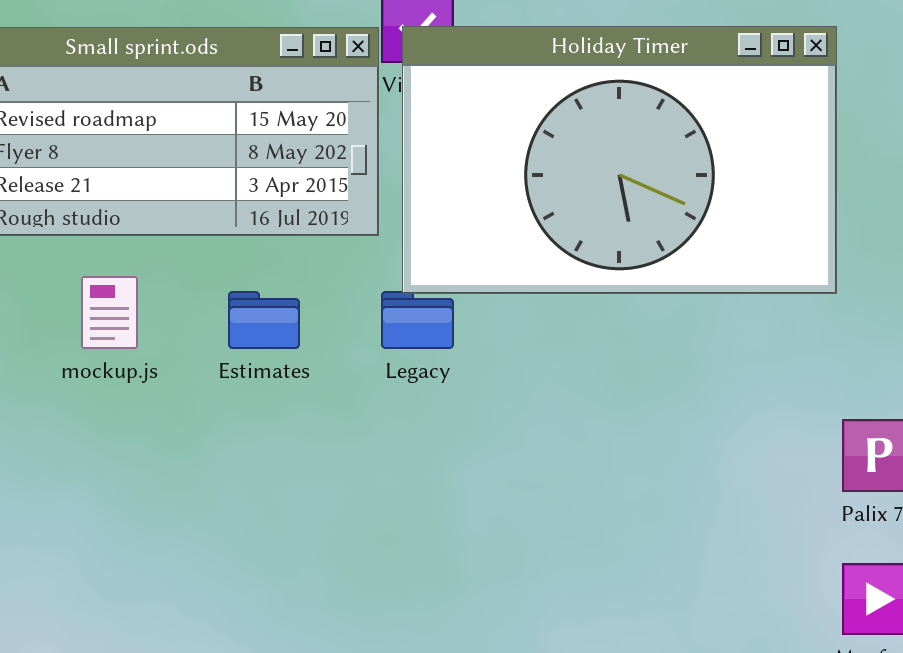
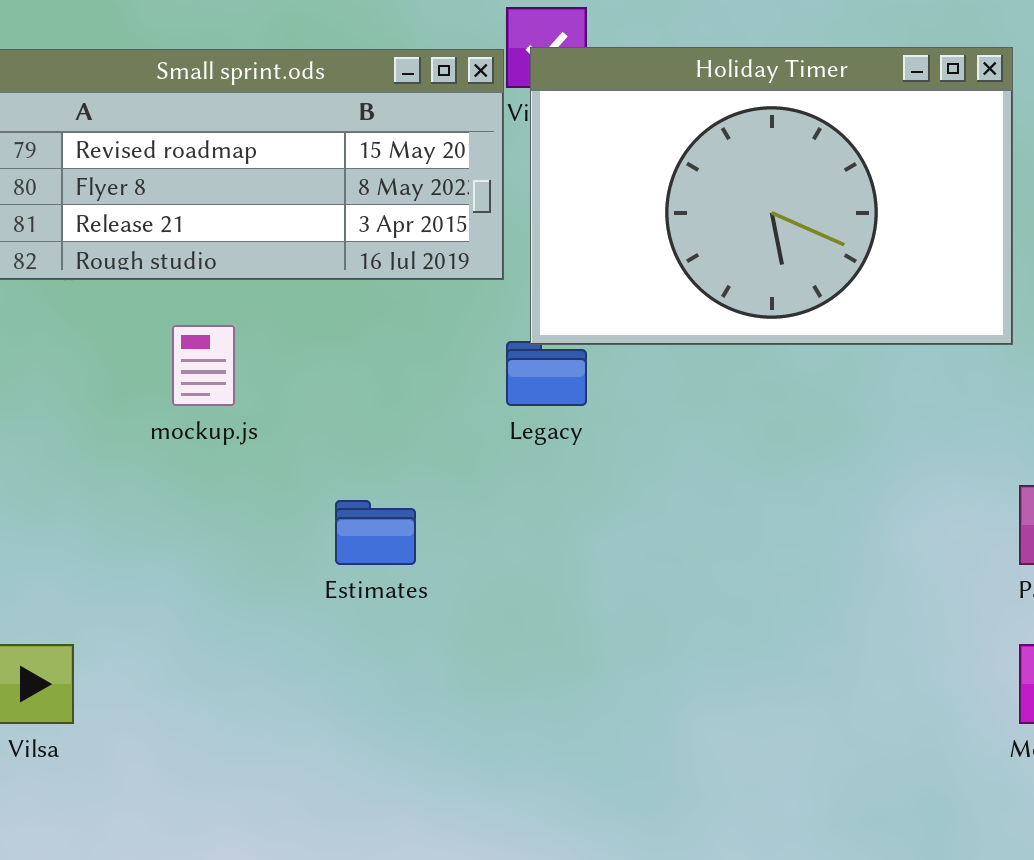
Estimates: [228,291,300,349] -> [335,500,416,565], moved

